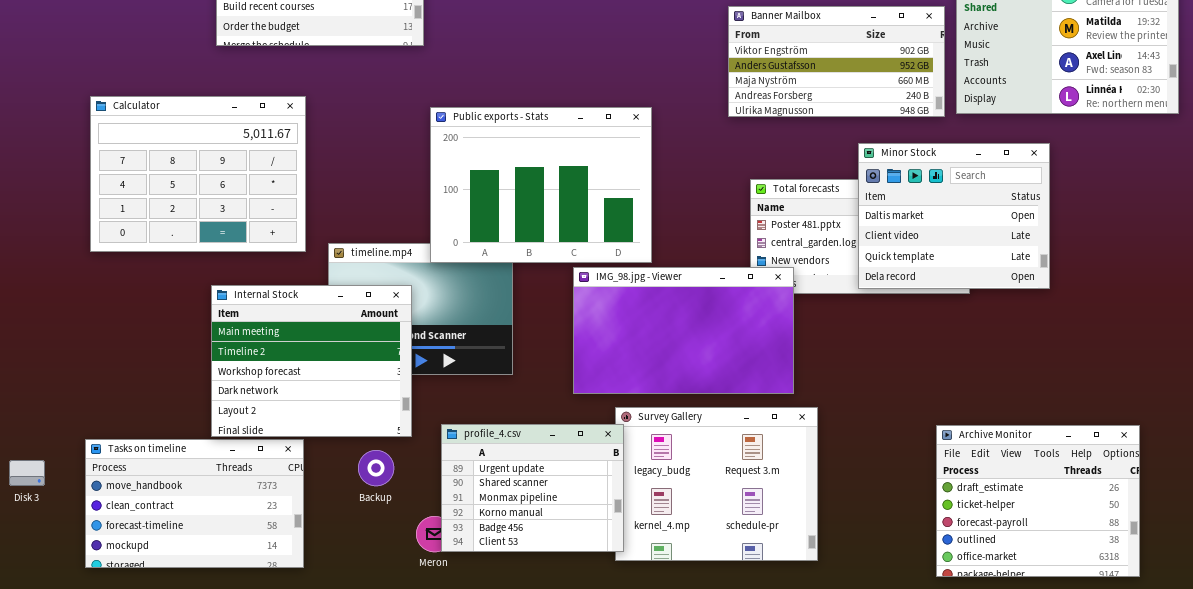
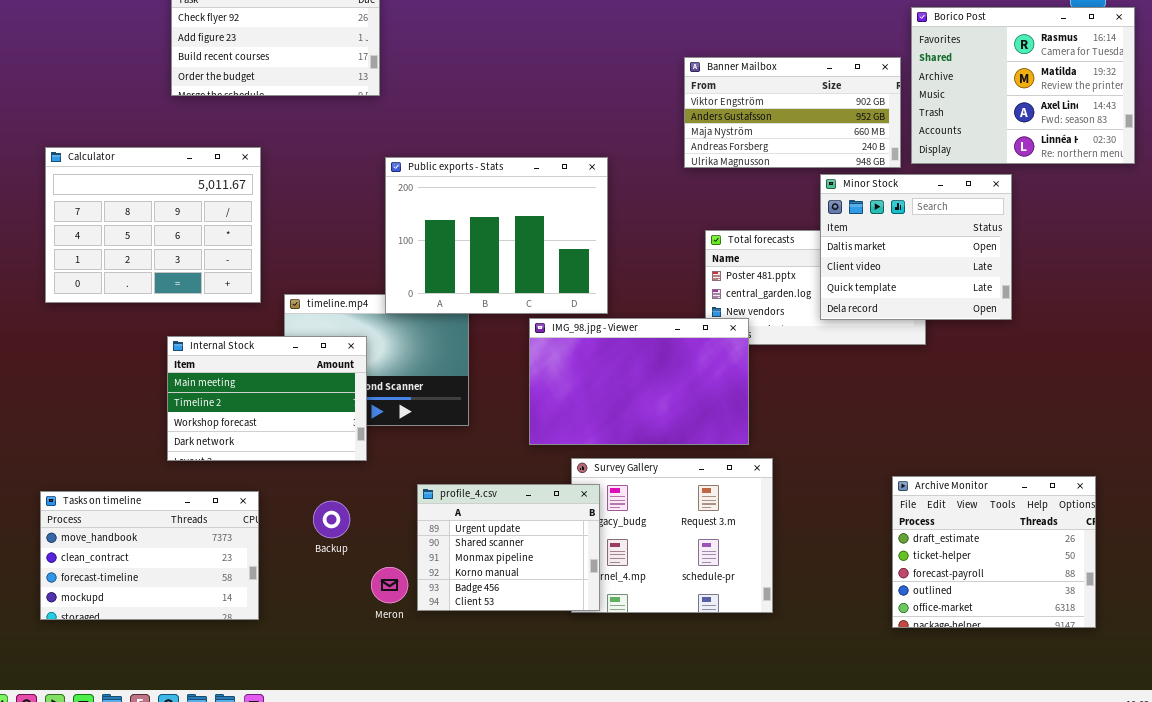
Minor Stock: [858,143,1050,289] -> [820,174,1012,320], moved
Internal Stock: [211,285,412,437] -> [167,336,367,461], resized
profile_4.csv: [441,424,624,552] -> [417,484,600,611], moved

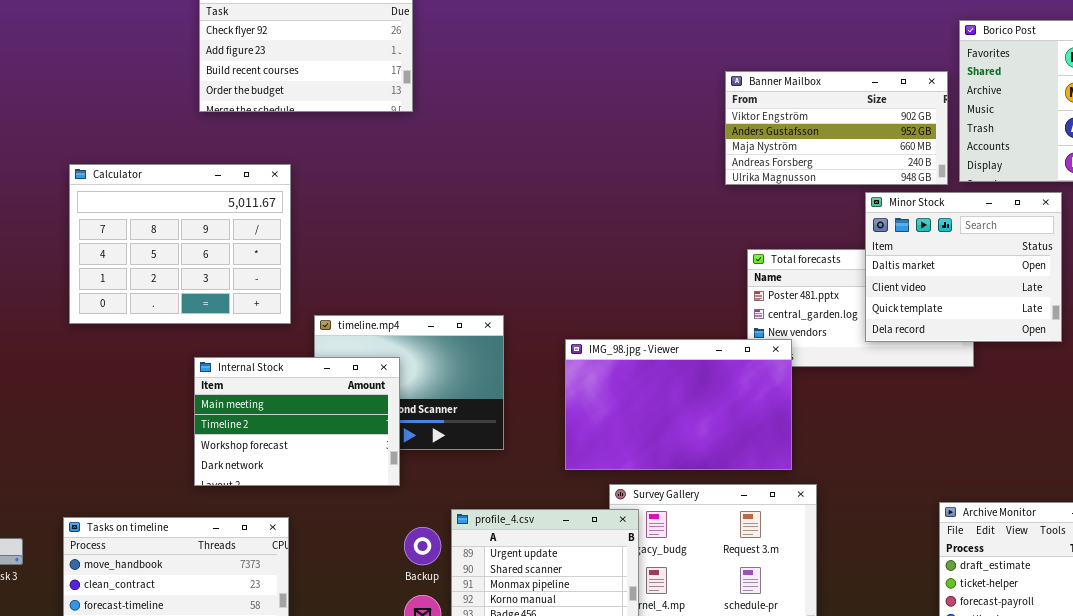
Public exports - Stats: [385,157,608,314] -> none, closed
Backup: [313,501,350,538] -> [404,527,441,565], moved

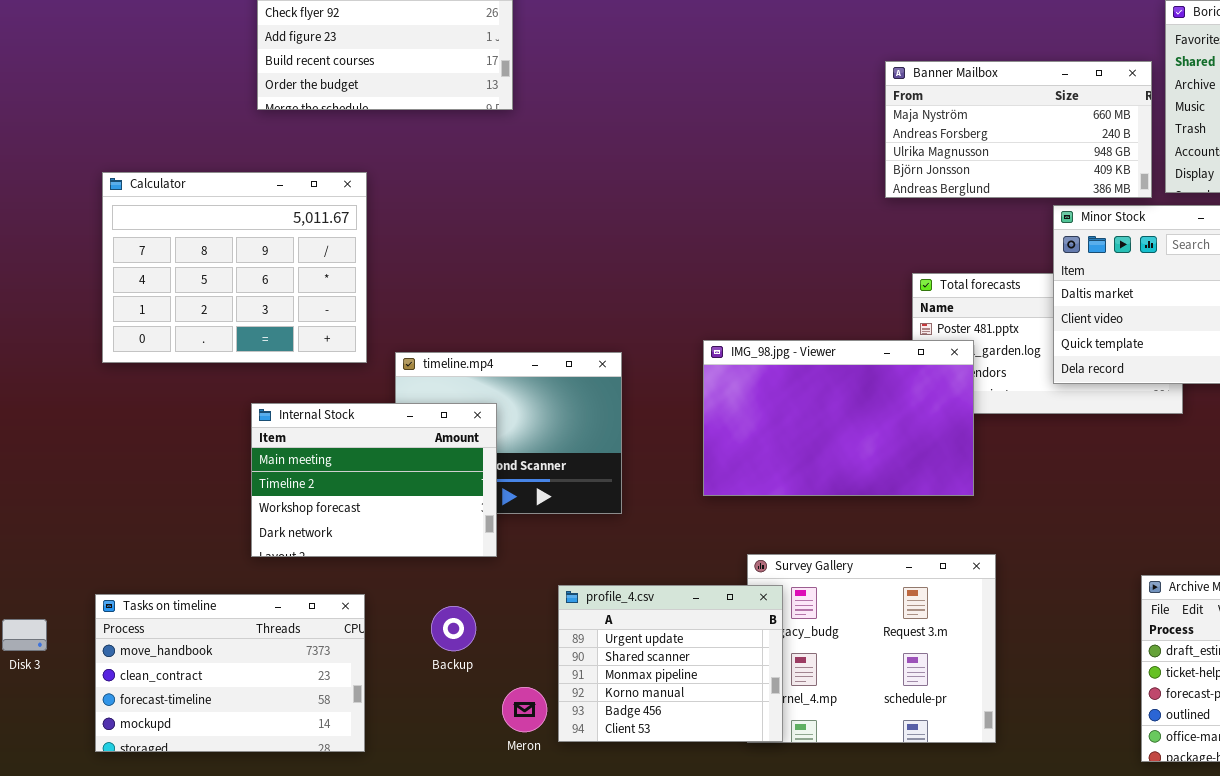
Banner Mailbox: [725,71,948,185] -> [885,61,1152,198], scrolled down 2 rows
IMG_98.jpg - Viewer: [565,339,792,470] -> [703,340,974,496], moved
Backup: [404,527,441,565] -> [431,606,476,651], moved

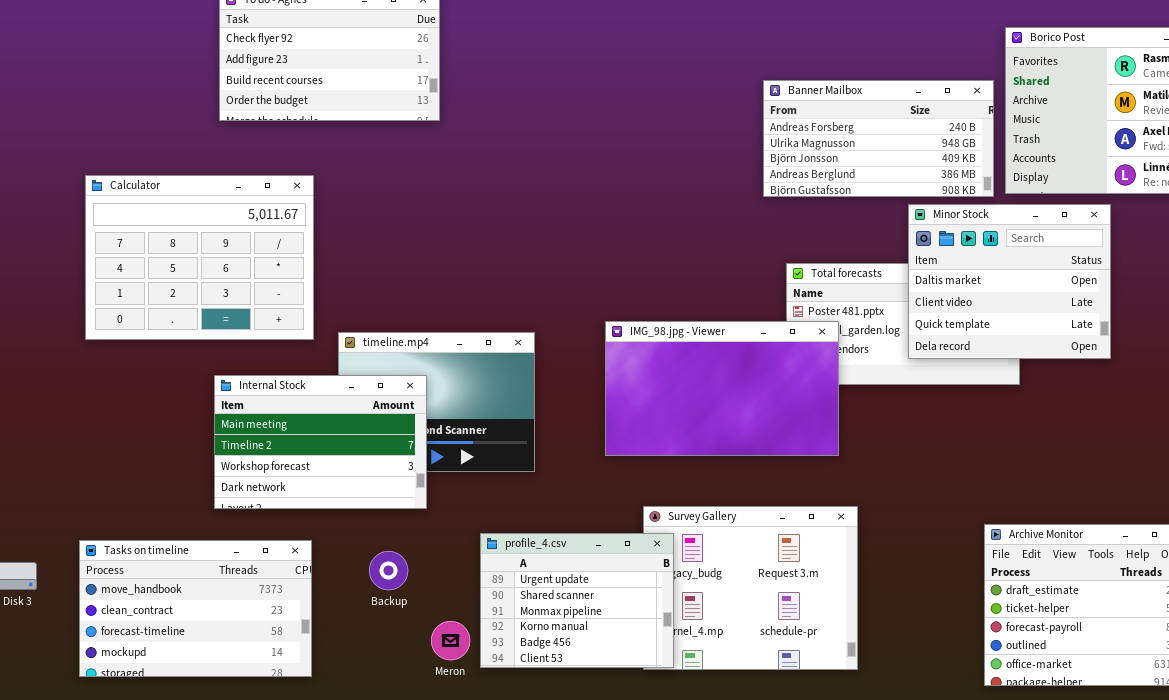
Banner Mailbox: [885,61,1152,198] -> [763,80,994,197], scrolled down 1 row

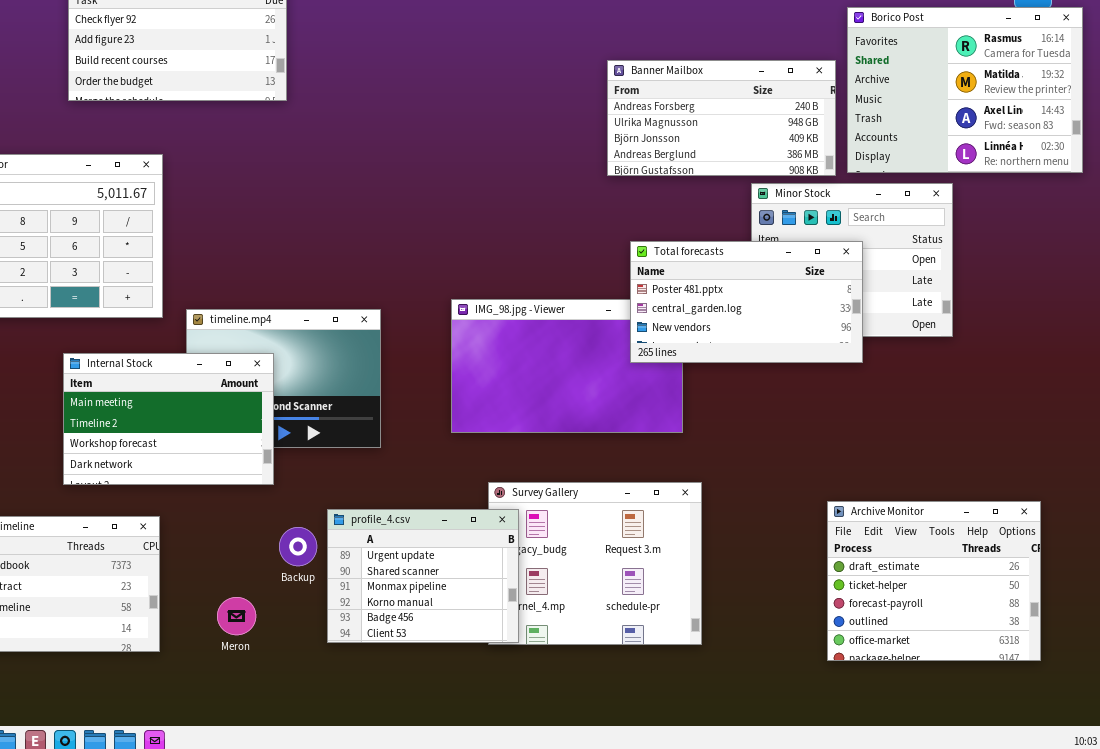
Total forecasts: [786,263,1020,385] -> [630,241,863,363], raised
Backup: [369,551,408,590] -> [279,527,317,566], moved
Meron: [431,621,470,660] -> [217,597,256,635], moved

